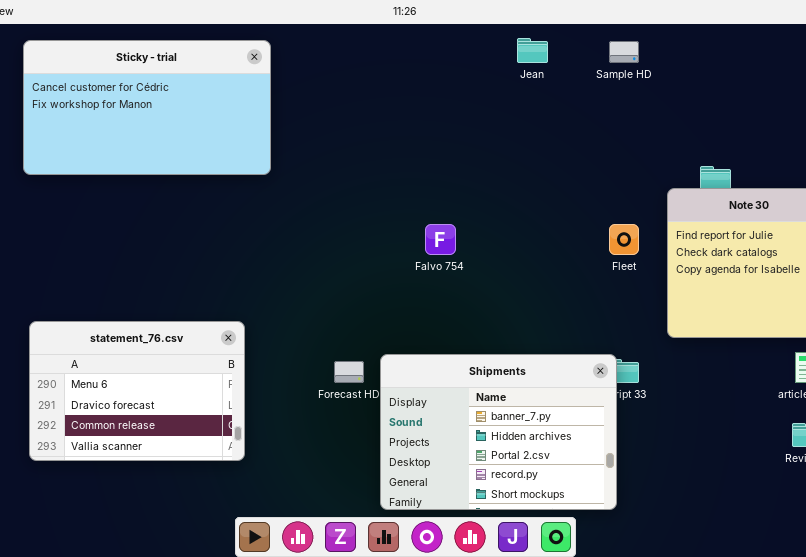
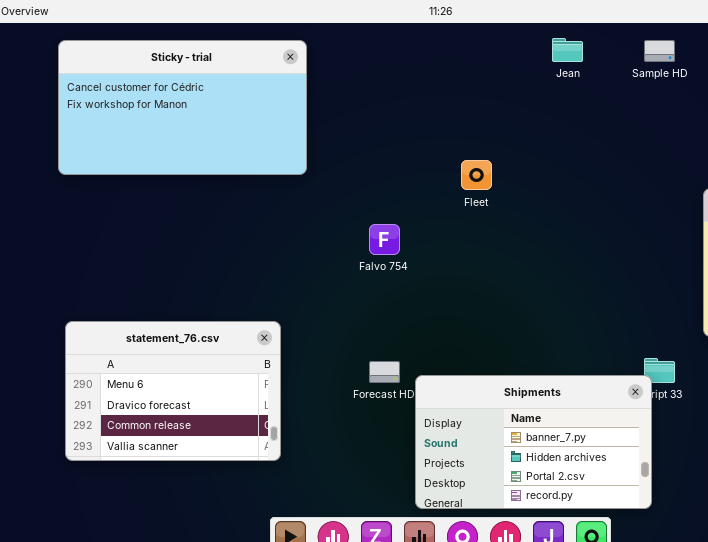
Falvo 754: [425,224,456,255] -> [369,224,400,255], moved
Fleet: [609,224,639,255] -> [461,160,492,190], moved
Shipments: [380,354,617,510] -> [415,375,652,509], resized

